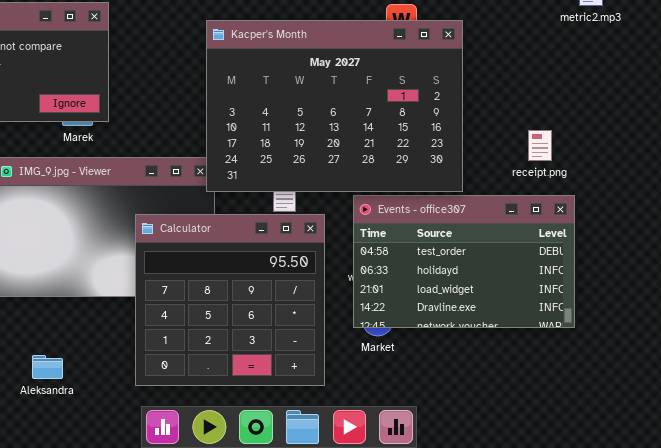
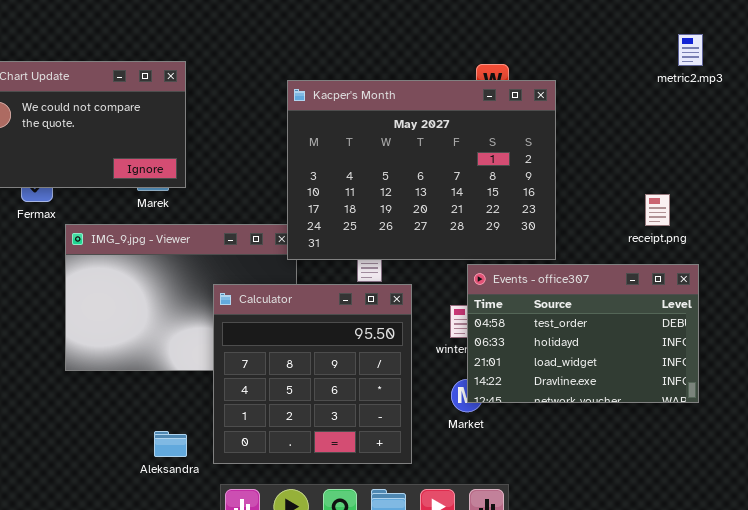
receipt.png: [528,130,552,161] -> [645,194,670,226], moved
Events - office307: [353,195,575,328] -> [467,264,699,403], moved
Aleksandra: [32,355,63,379] -> [154,431,187,457], moved

